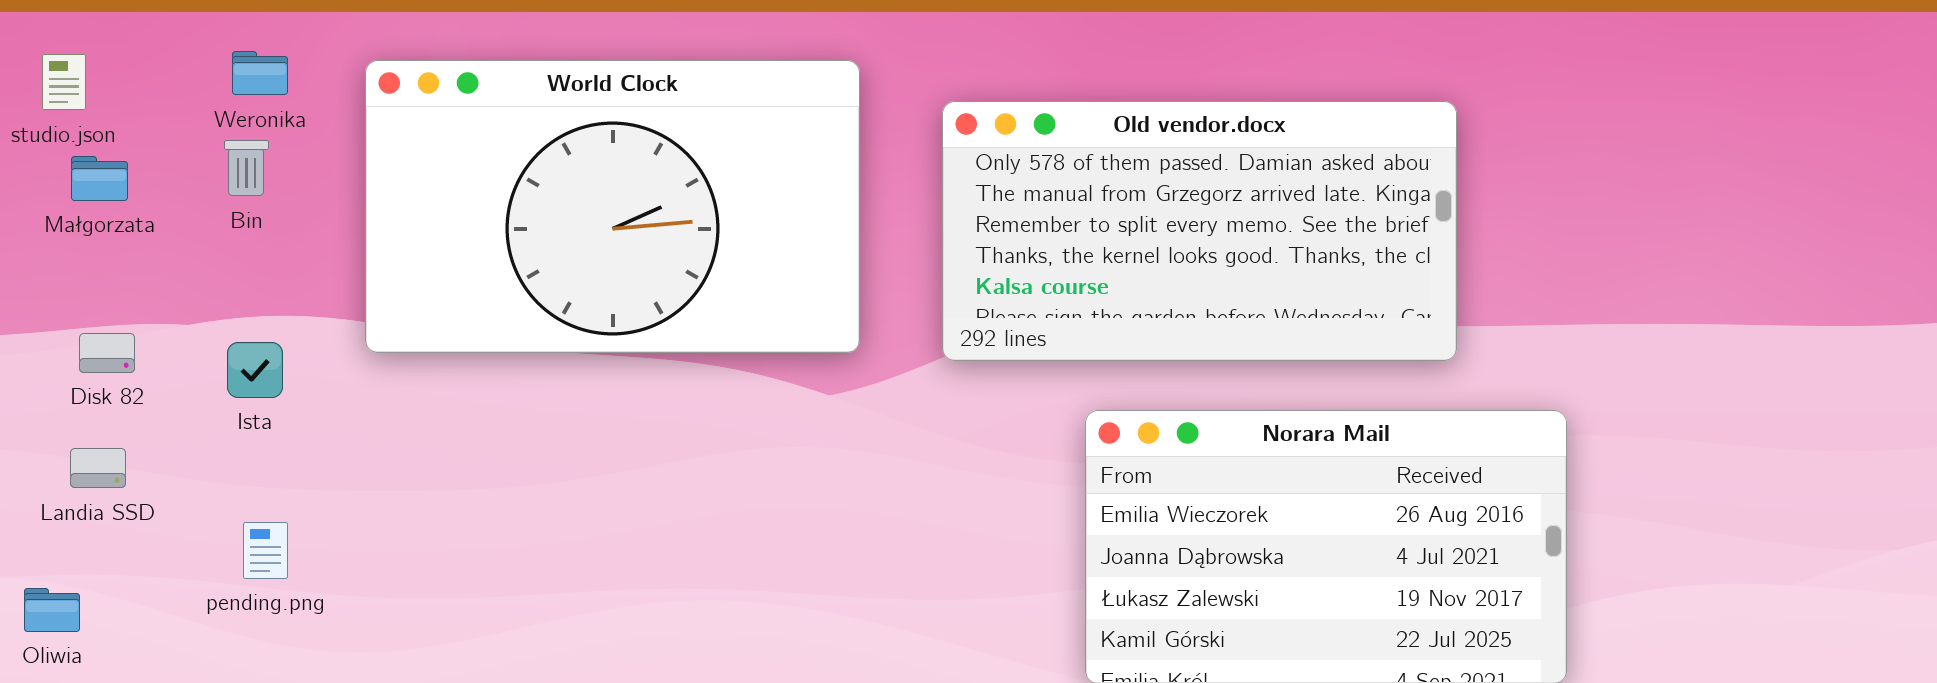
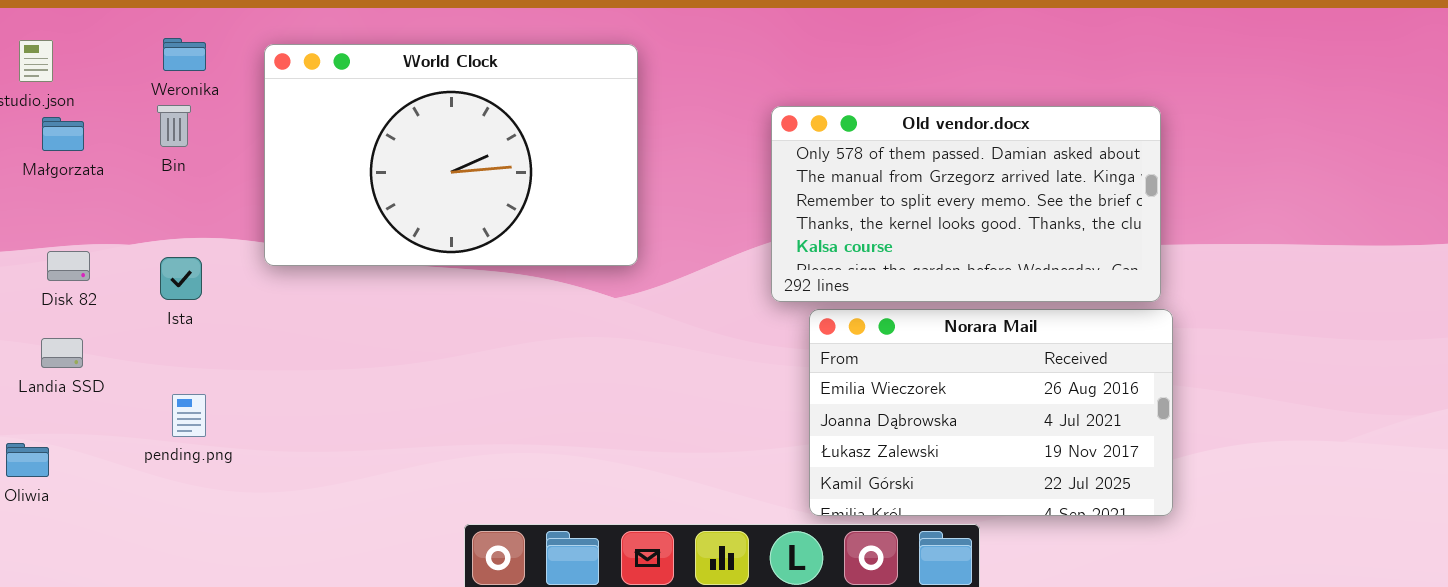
Old vendor.docx: [942,101,1457,361] -> [771,106,1161,302], moved

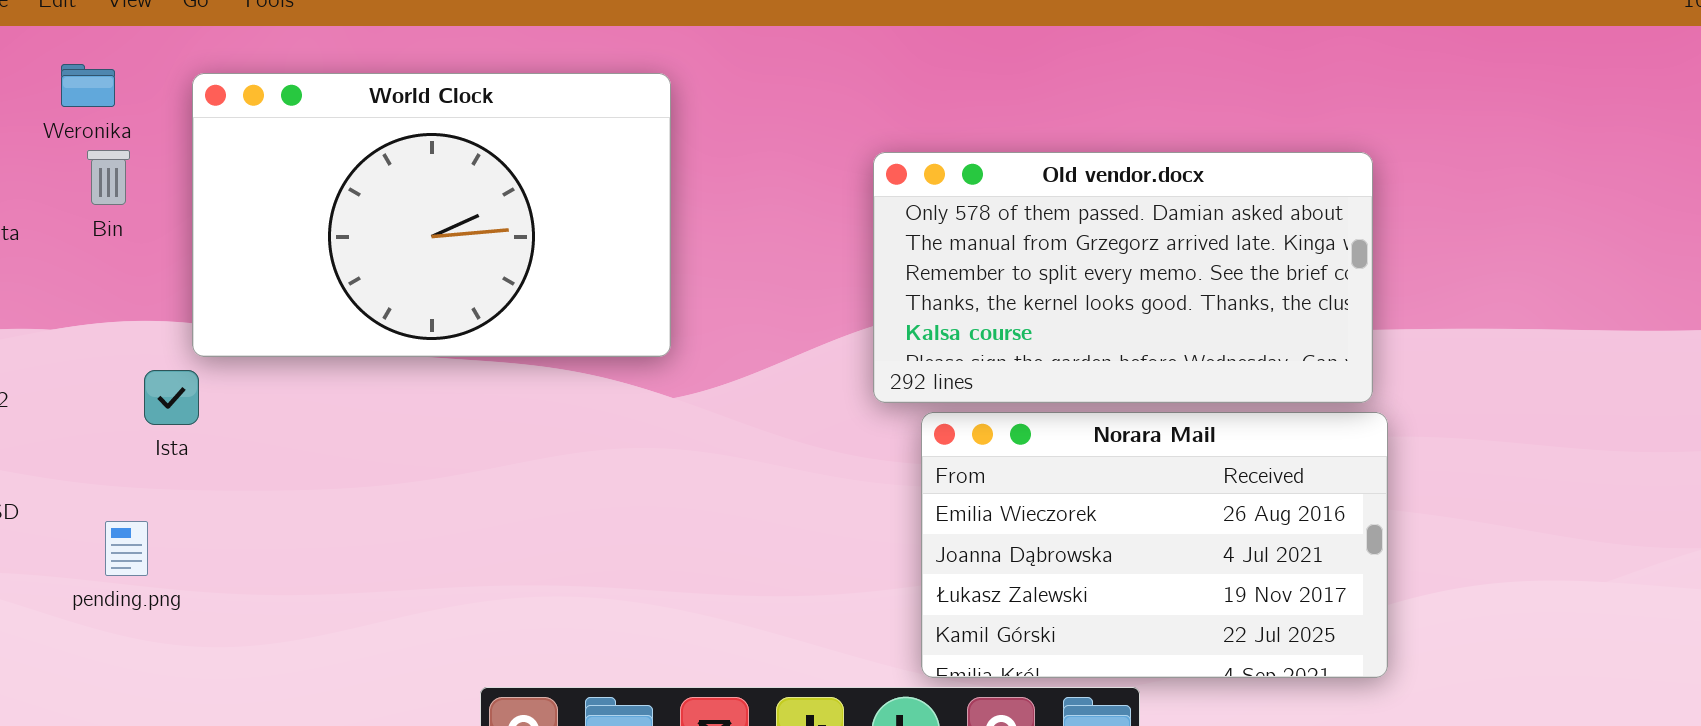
Weronika: [163,38,206,71] -> [61,64,115,107], moved
World Clock: [264,44,638,266] -> [192,73,671,357], moved
Ista: [160,257,202,300] -> [144,370,199,425], moved

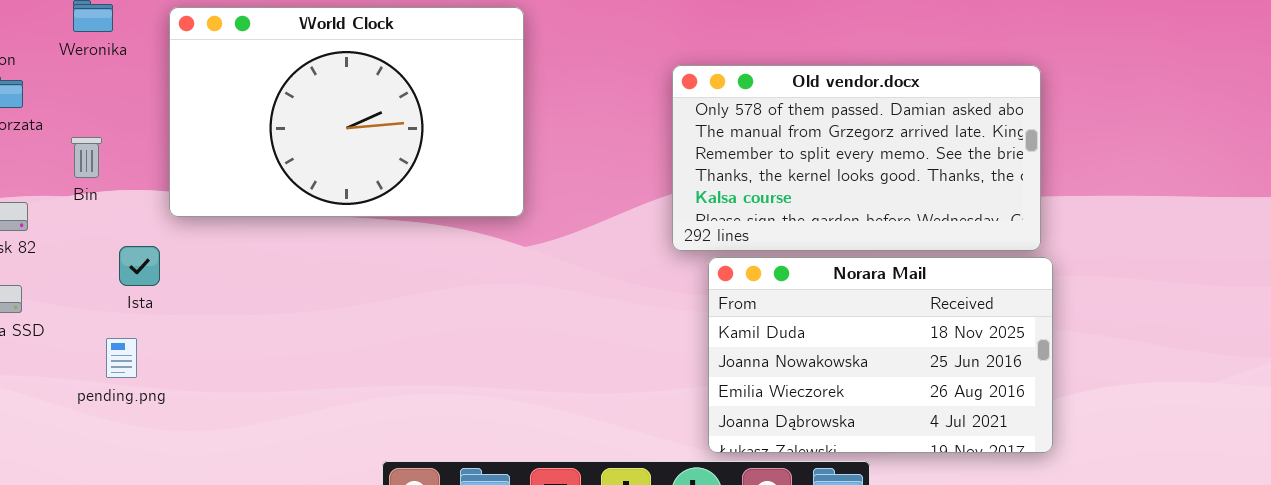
Bin: [87,150,130,205] -> [71,137,102,178], moved
Ista: [144,370,199,425] -> [119,246,160,286], moved
Norara Mail: [921,412,1388,678] -> [708,257,1053,453], scrolled up 2 rows

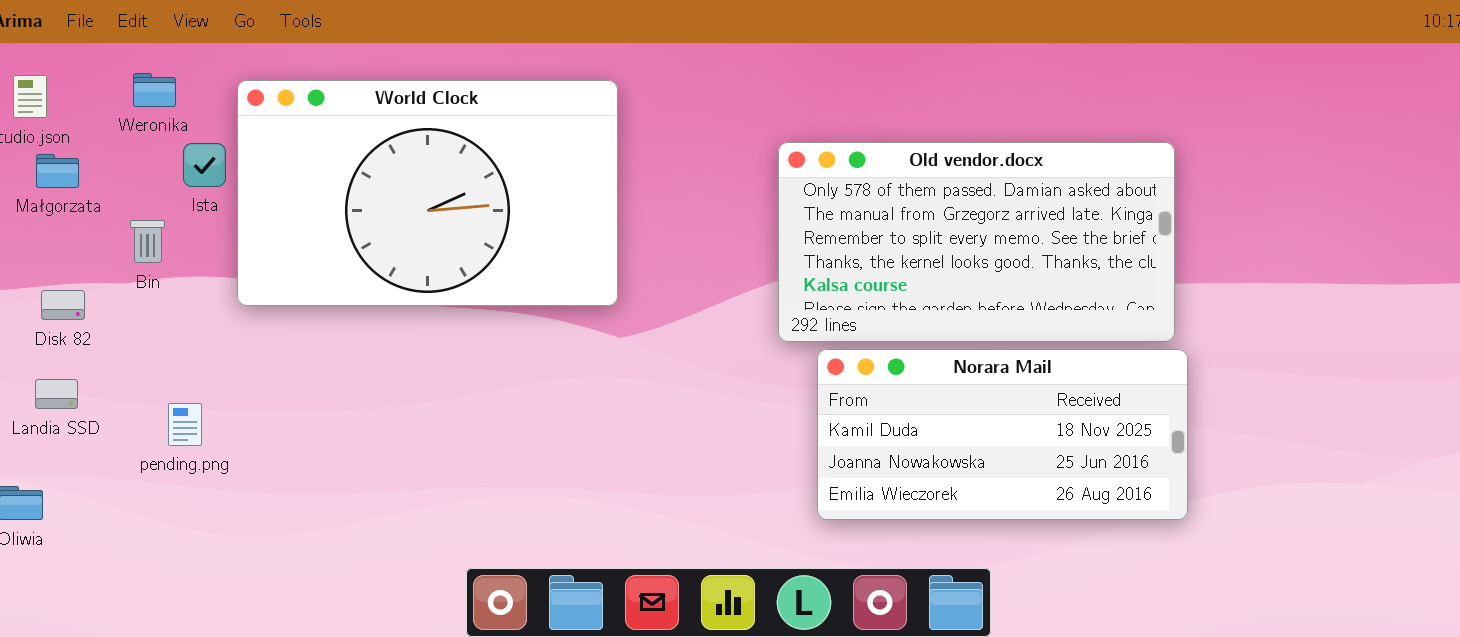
Ista: [119,246,160,286] -> [183,143,226,187], moved
Norara Mail: [708,257,1053,453] -> [817,349,1188,520], resized
pending.png: [106,338,137,378] -> [168,403,202,446], moved

